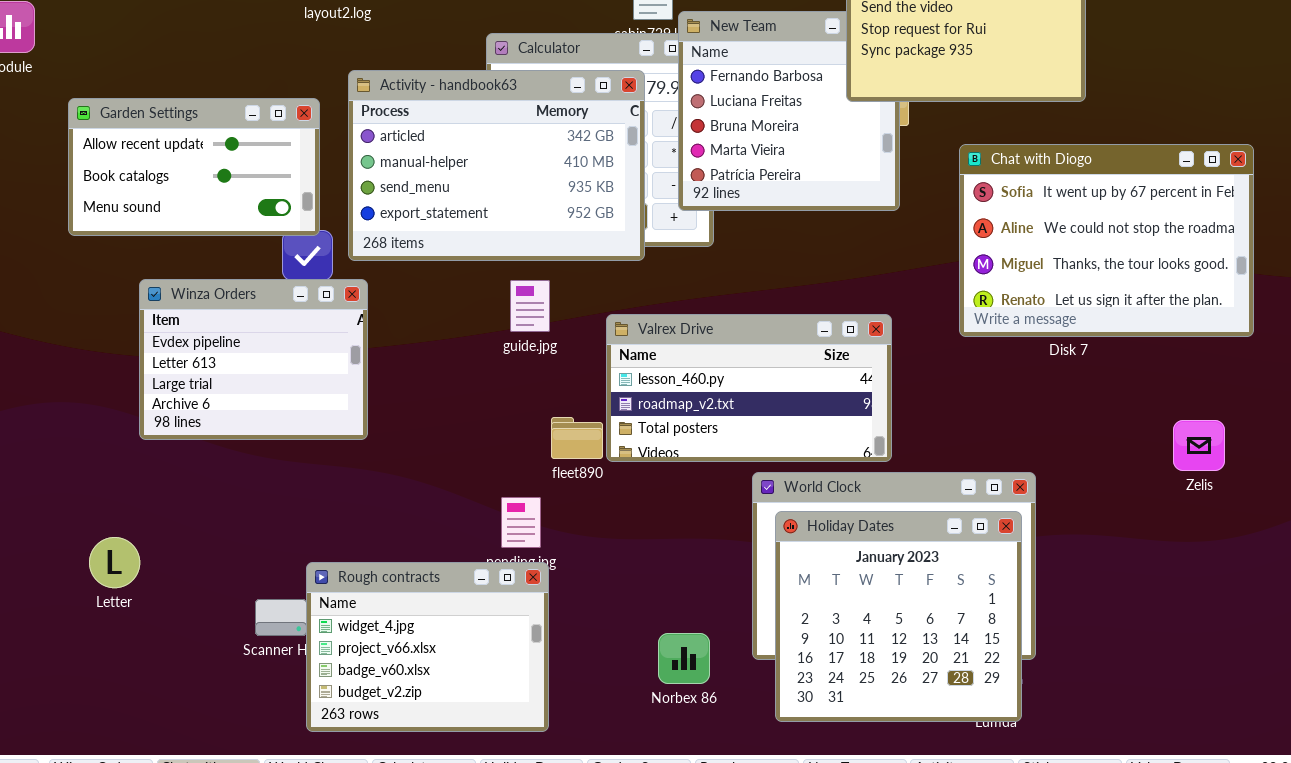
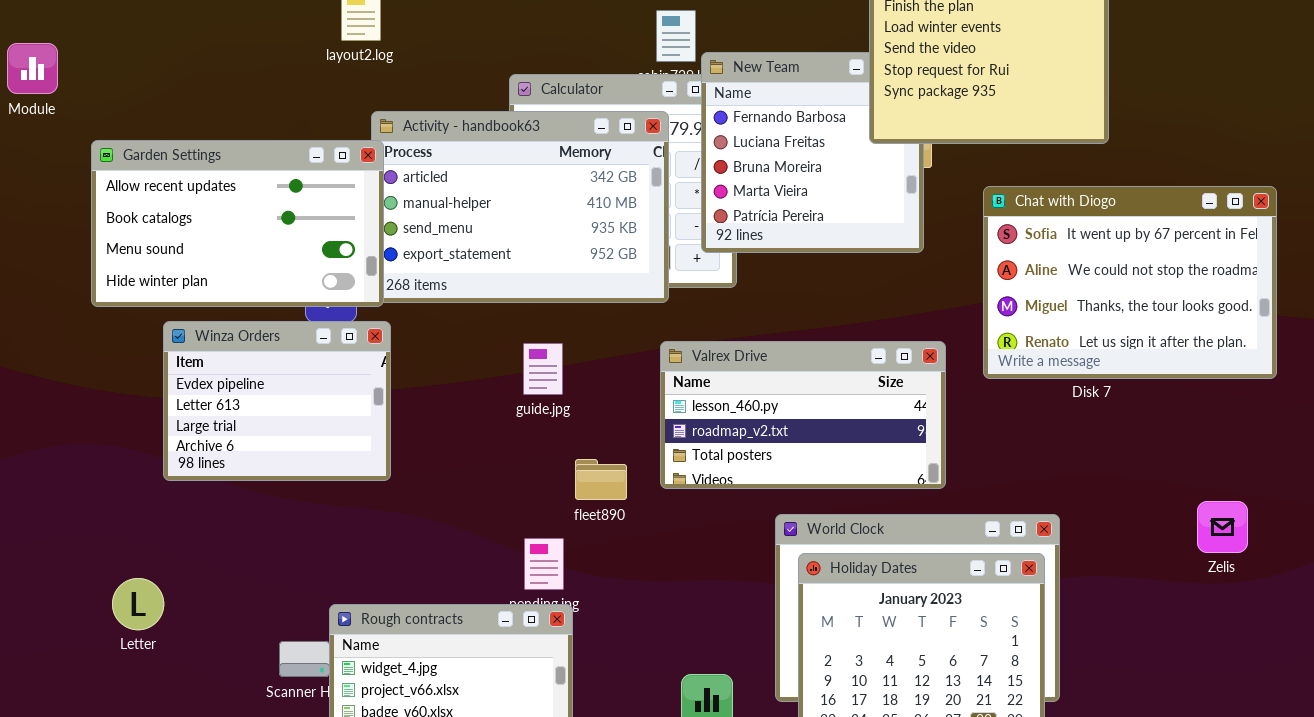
Garden Settings: [68,98,320,236] -> [91,140,384,307], resized
guide.jpg: [510,280,550,332] -> [523,343,563,395], moved
Valrex Drive: [606,314,892,462] -> [660,341,946,489], moved
Zelis: [1173,420,1225,471] -> [1197,501,1248,553], moved

